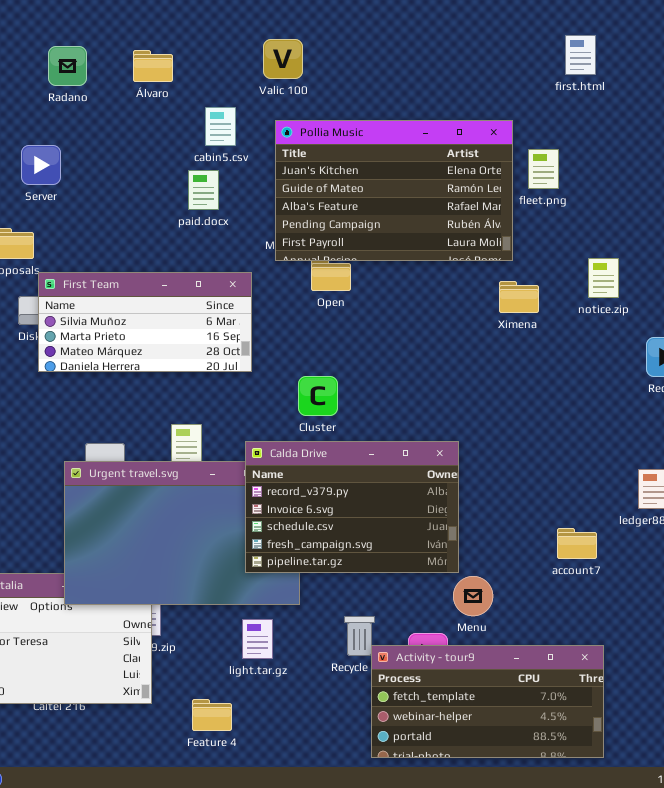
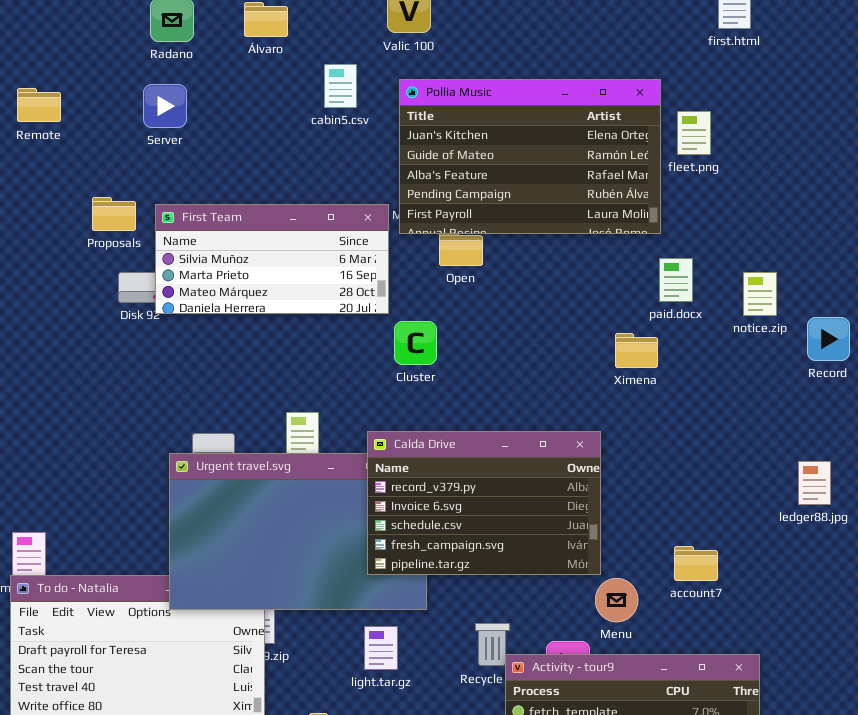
Server: [21,145,61,185] -> [143,84,187,128], moved
paid.docx: [188,170,219,210] -> [659,258,693,302], moved
notice.zip: [588,258,619,298] -> [743,272,777,316], moved
First Team: [38,272,252,372] -> [155,204,389,314], moved
Ximena: [499,281,539,313] -> [615,333,658,368], moved
Cluster: [298,376,338,416] -> [394,321,437,365], moved
account7: [557,528,597,559] -> [674,546,718,581], moved

